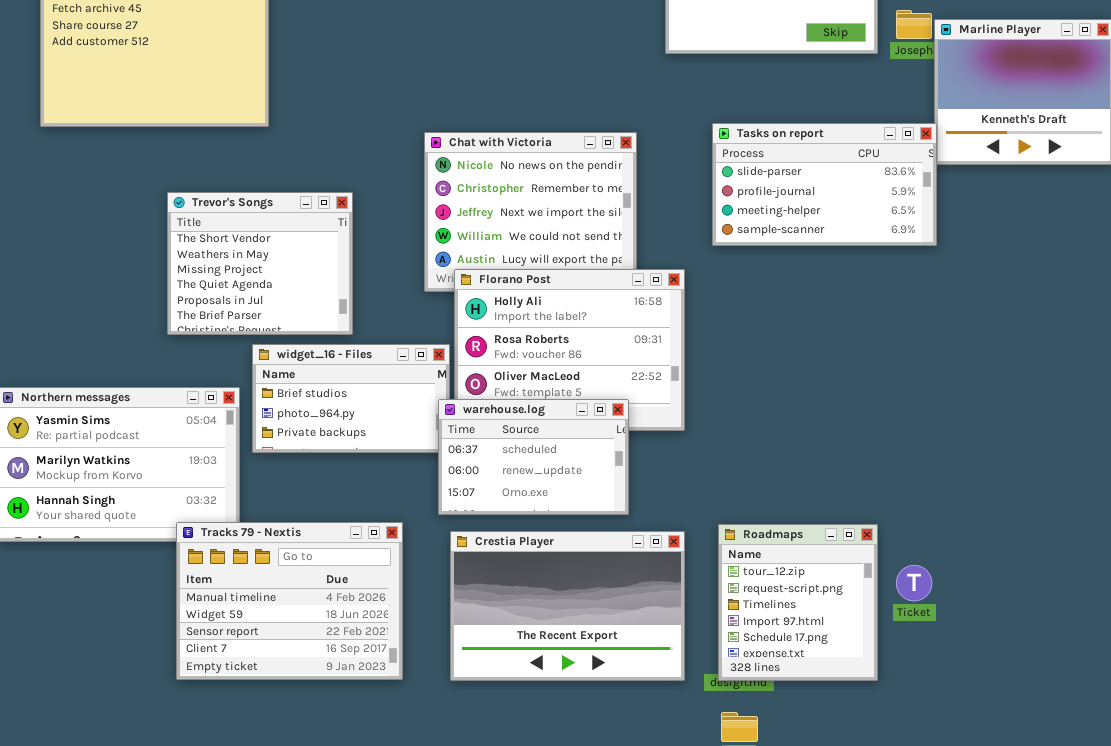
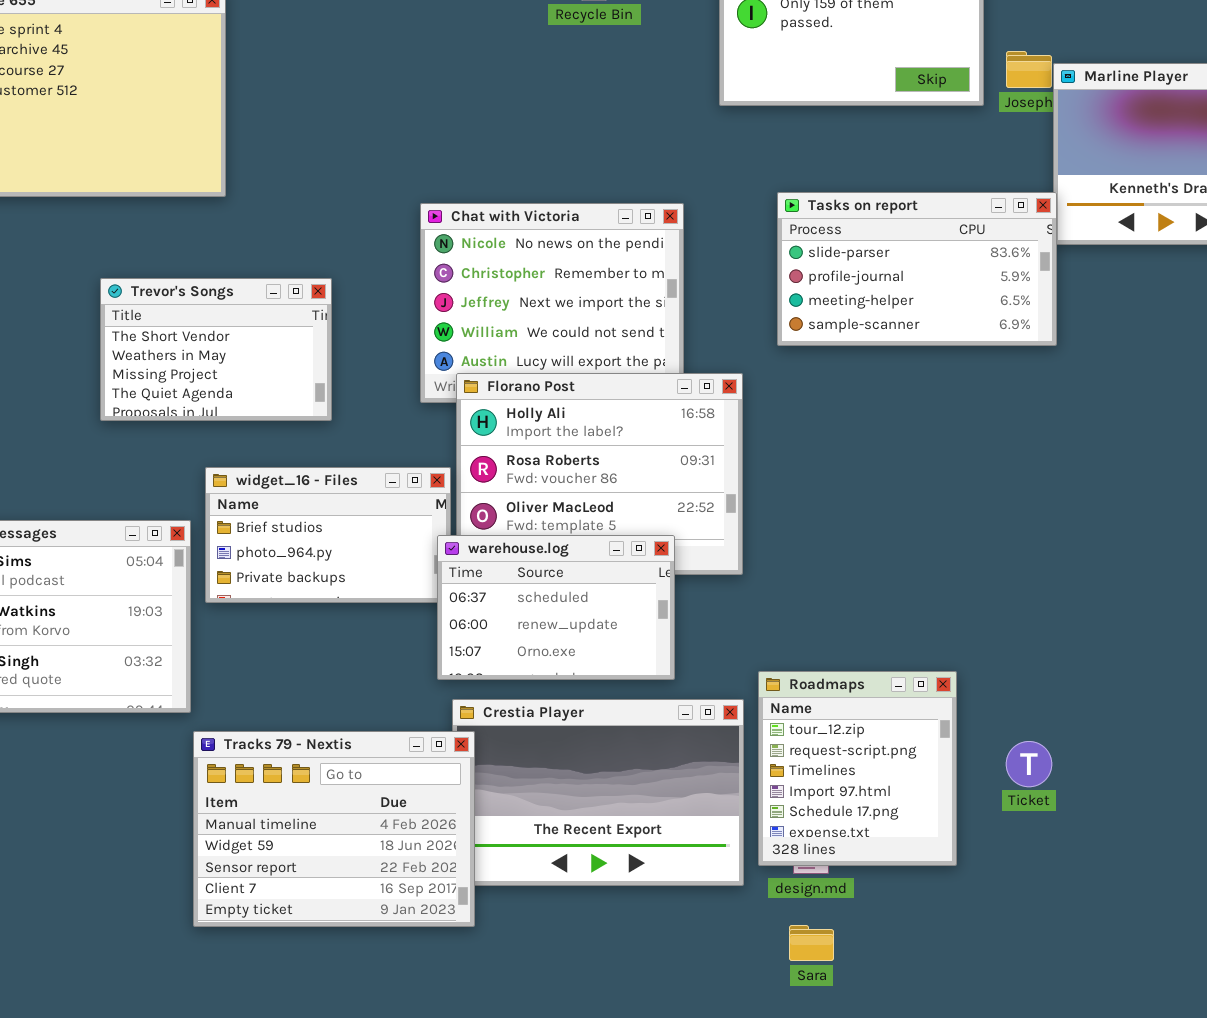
Trevor's Songs: [167,192,353,335] -> [100,278,332,421], resized
Tracks 79 - Nextis: [176,522,403,680] -> [193,731,475,927], moved
Roadmaps: [718,524,878,681] -> [758,671,957,866], moved

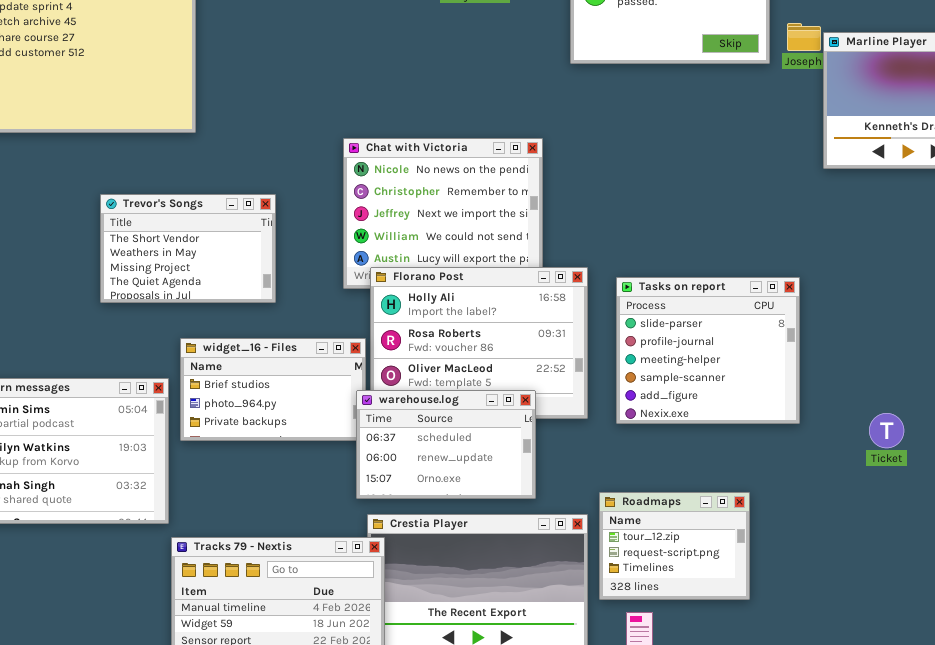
Tasks on report: [777,192,1057,346] -> [616,277,800,424], moved, resized
Roadmaps: [758,671,957,866] -> [599,492,750,600], resized
Ticket: [1006,741,1052,787] -> [869,413,904,448], moved

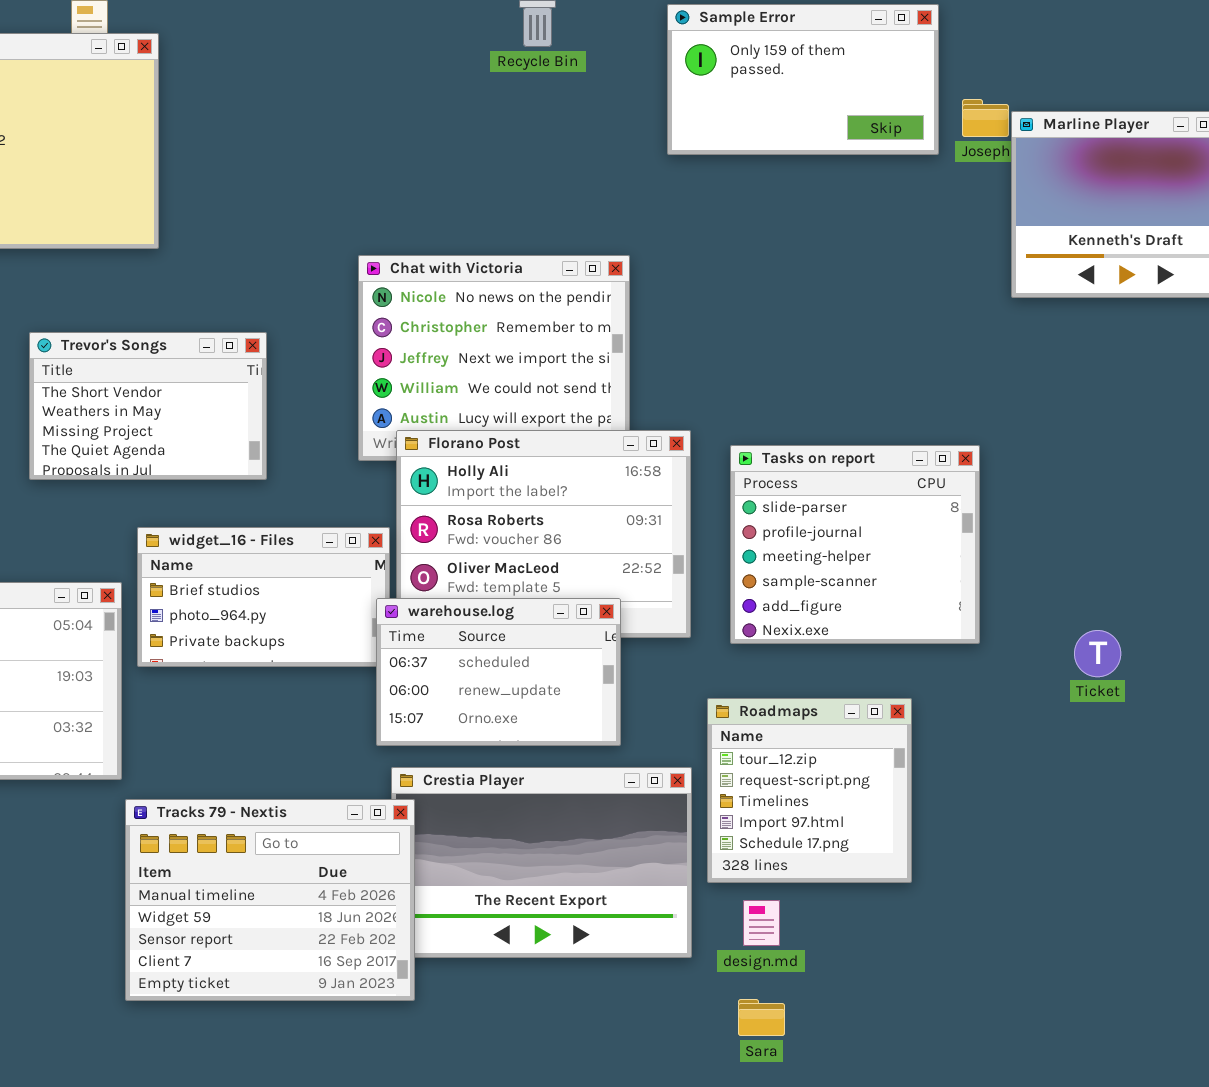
Roadmaps: [599,492,750,600] -> [707,698,912,883], resized

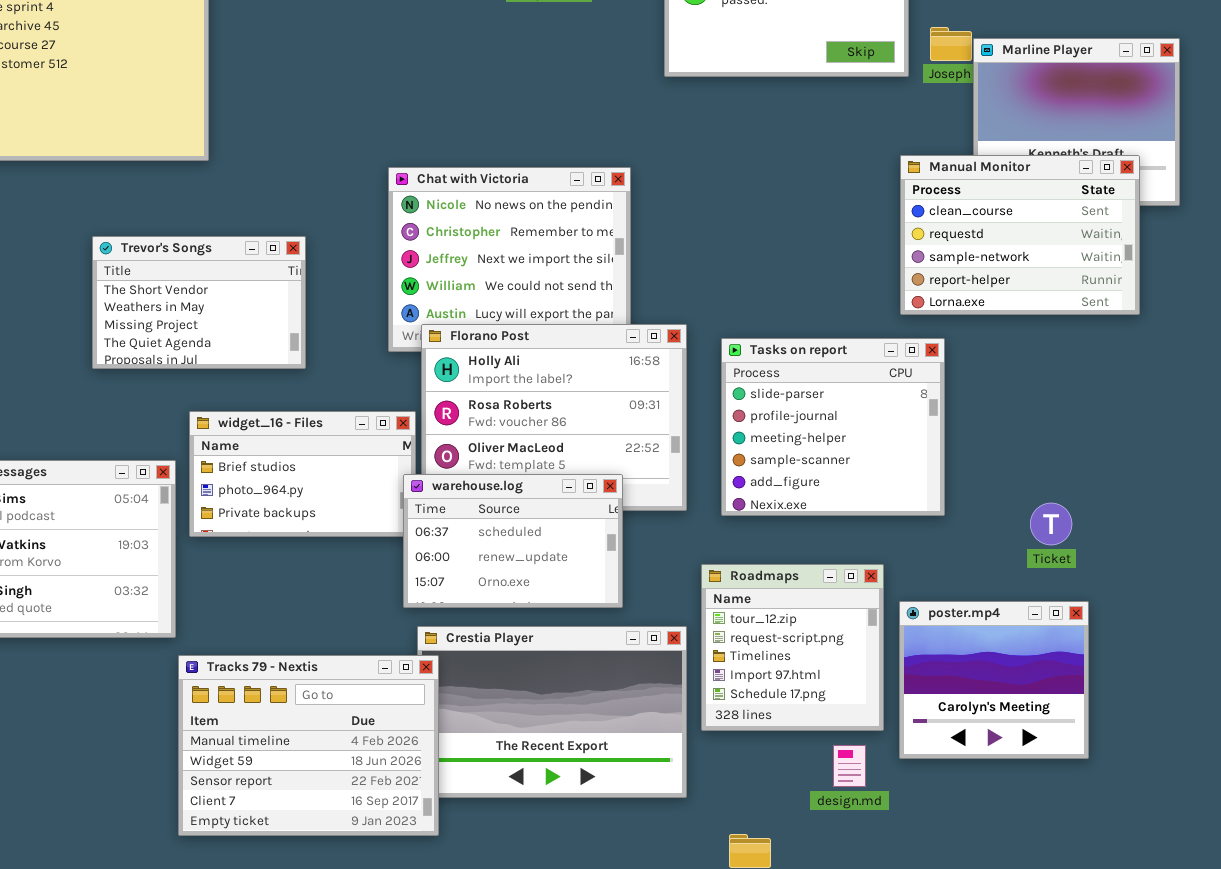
Manual Monitor: none -> [900,155,1140,315], opened
poster.mp4: none -> [899,601,1089,759], opened
design.md: [743,900,780,946] -> [833,745,866,787], moved

